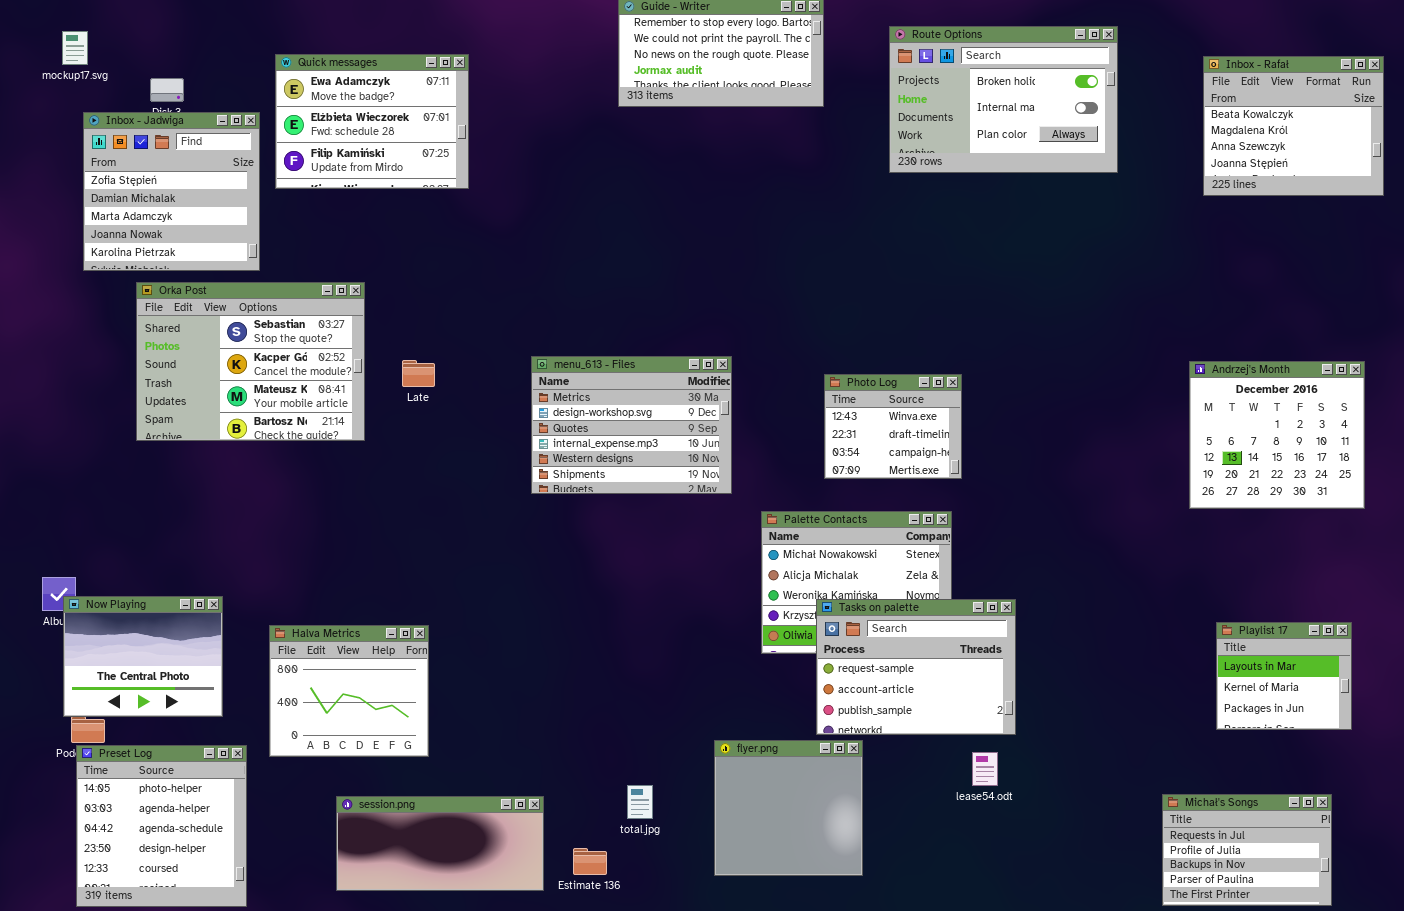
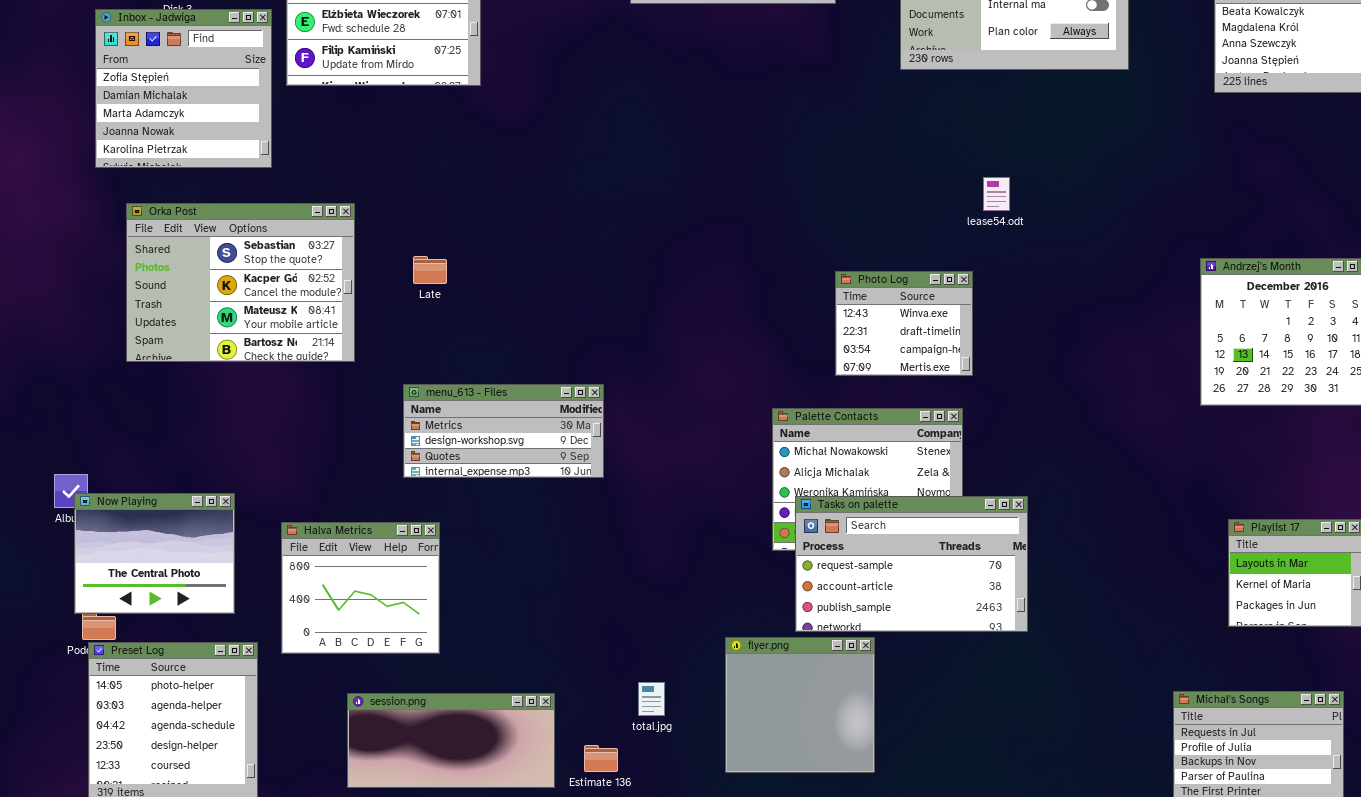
Orka Post: [136,282,365,441] -> [126,203,355,362], moved
menu_613 - Files: [531,356,732,494] -> [403,384,604,478], moved, resized
Tasks on palette: [816,599,1016,735] -> [795,496,1028,632], resized
lease54.odt: [972,752,998,786] -> [983,177,1010,211], moved

